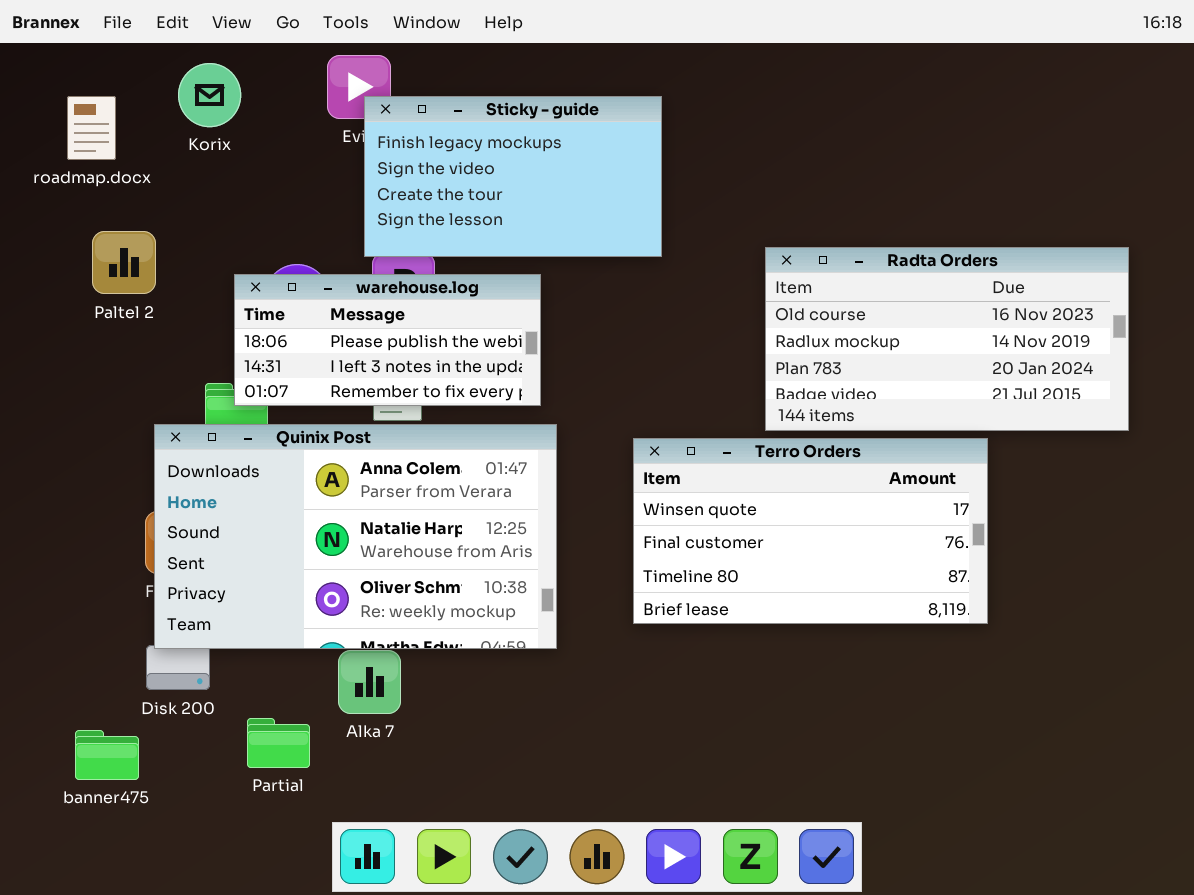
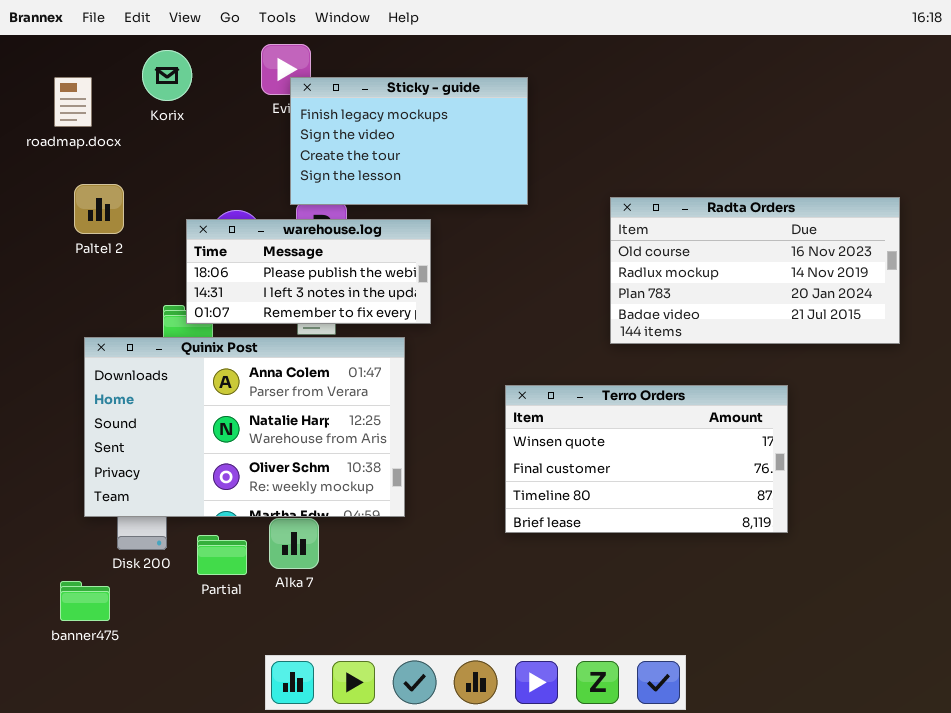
Quinix Post: [154,424,557,649] -> [84,337,405,517], moved
Terro Orders: [633,438,988,624] -> [505,385,788,533], moved
Partial: [247,718,310,768] -> [197,535,247,575], moved

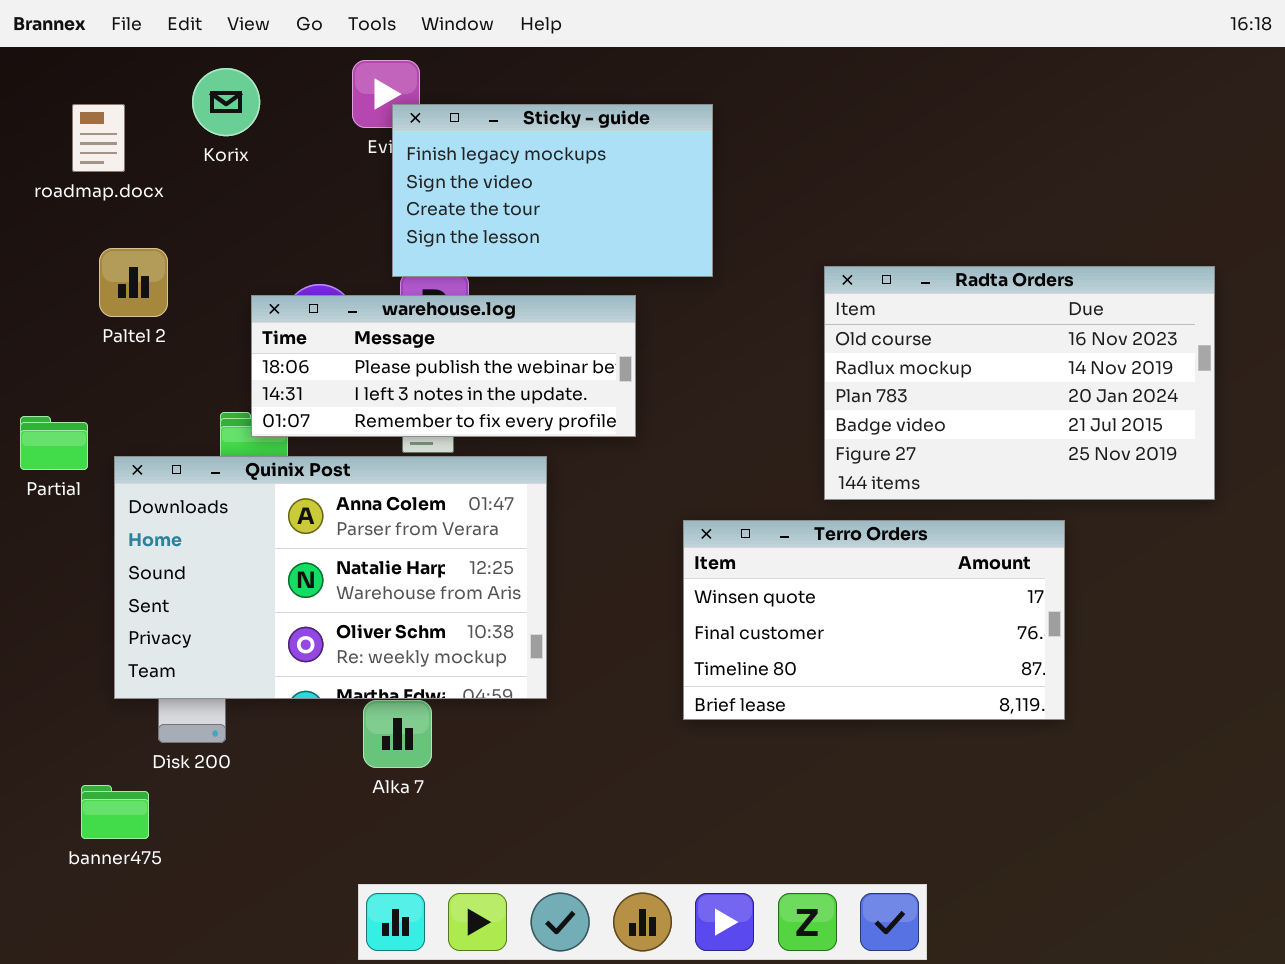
Radta Orders: [610,197,900,344] -> [824,266,1215,500], resized
warehouse.log: [186,219,431,324] -> [251,295,636,437], resized
Partial: [197,535,247,575] -> [20,416,88,470], moved

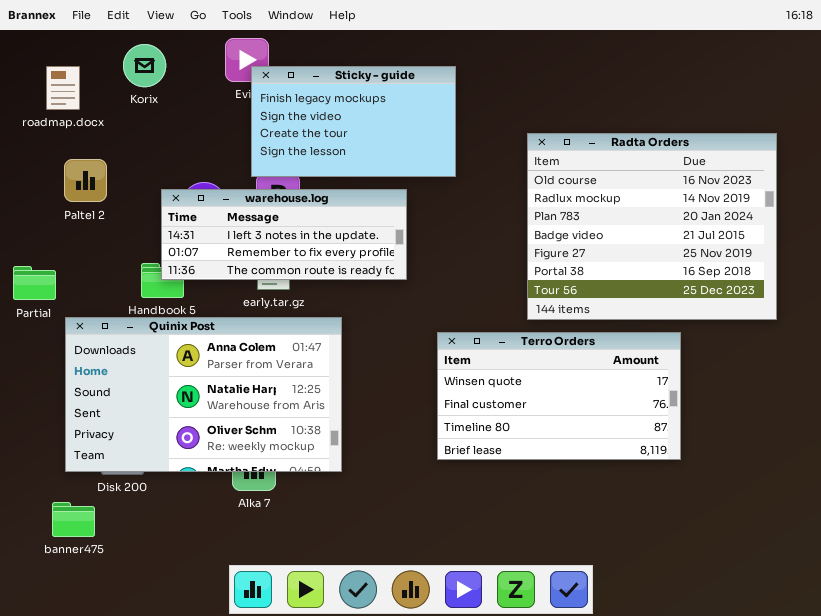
Radta Orders: [824,266,1215,500] -> [527,133,777,320], resized
warehouse.log: [251,295,636,437] -> [161,189,407,280], scrolled down 1 row
Quinix Post: [114,456,547,699] -> [65,317,342,472], moved

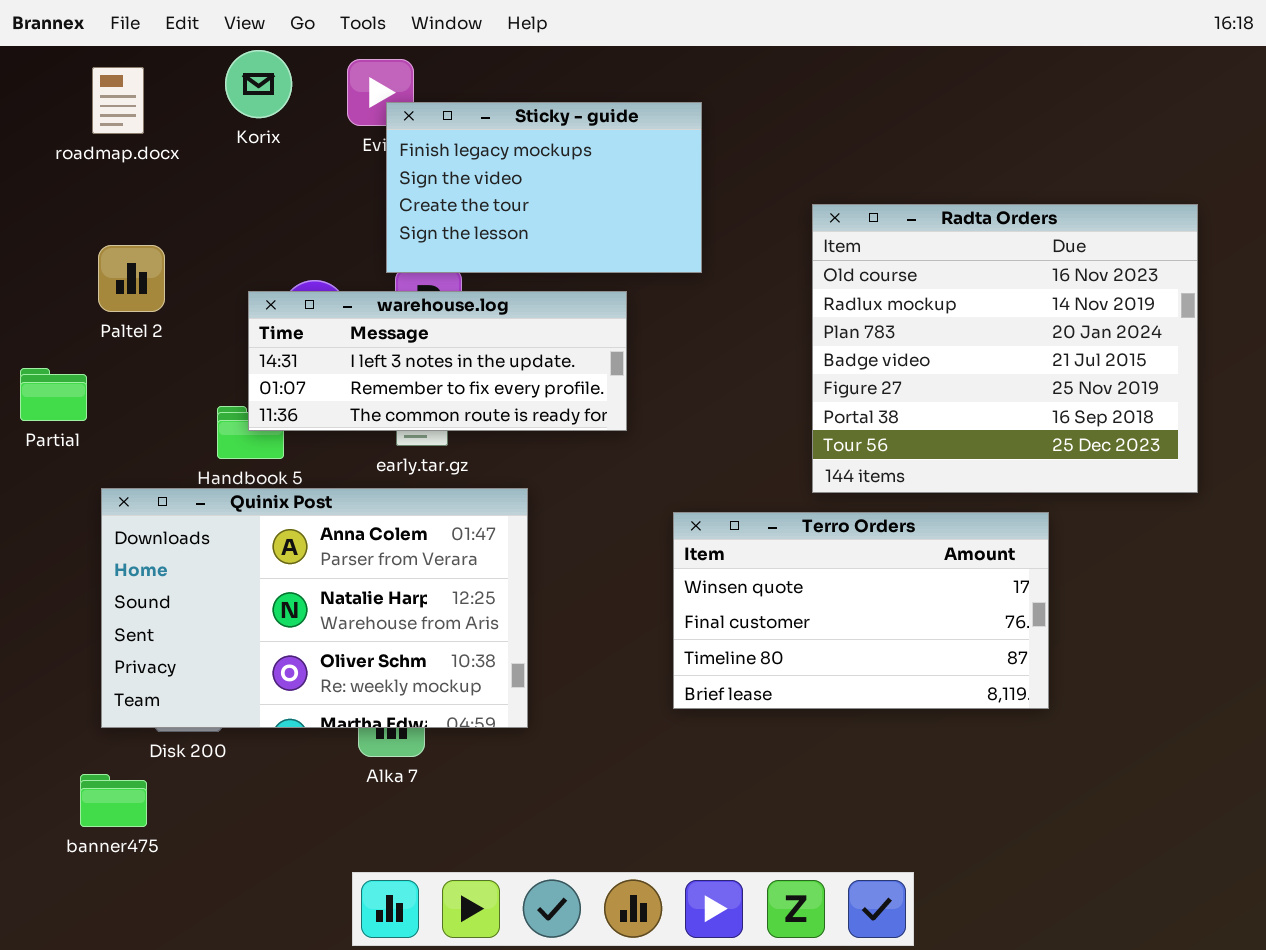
Korix: [123,44,166,87] -> [225,50,292,118], moved
roadmap.docx: [46,66,80,110] -> [92,67,144,134], moved
Partial: [13,266,56,300] -> [20,368,87,421], moved

